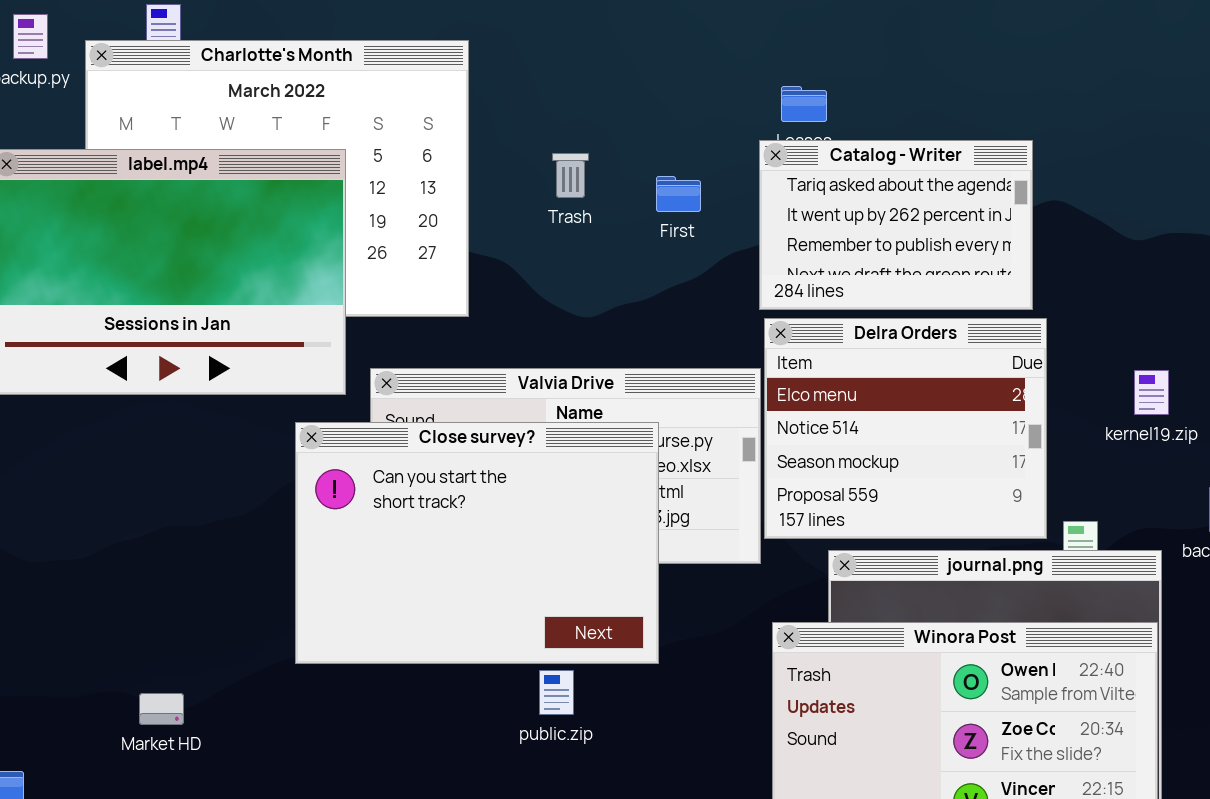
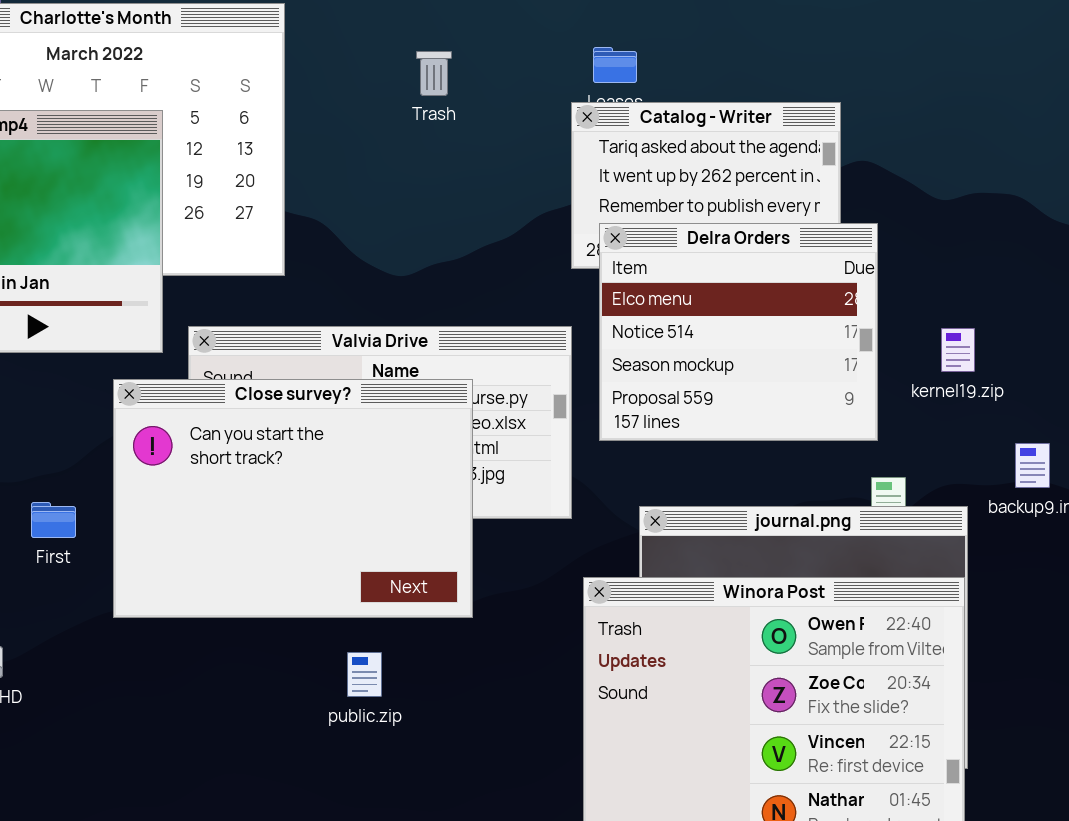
Trash: [552,153,589,198] -> [416,51,452,96], moved
First: [656,176,701,212] -> [31,502,76,538], moved
Delra Orders: [764,318,1047,539] -> [599,223,878,441], moved
public.zip: [539,670,574,715] -> [347,652,382,697], moved

